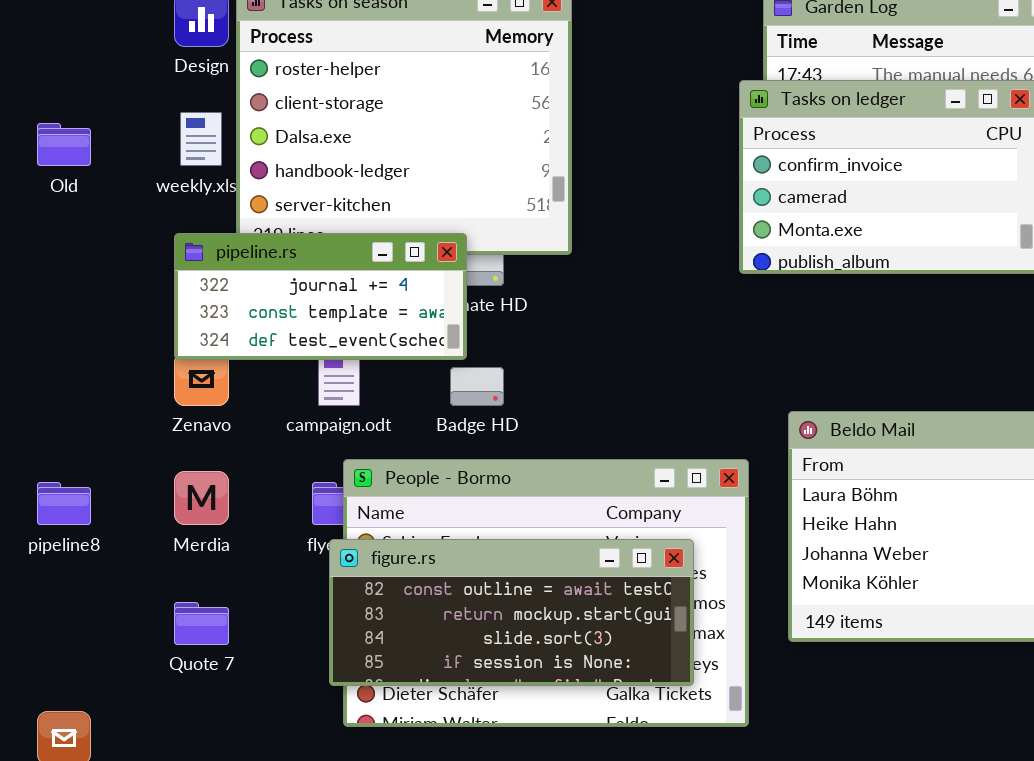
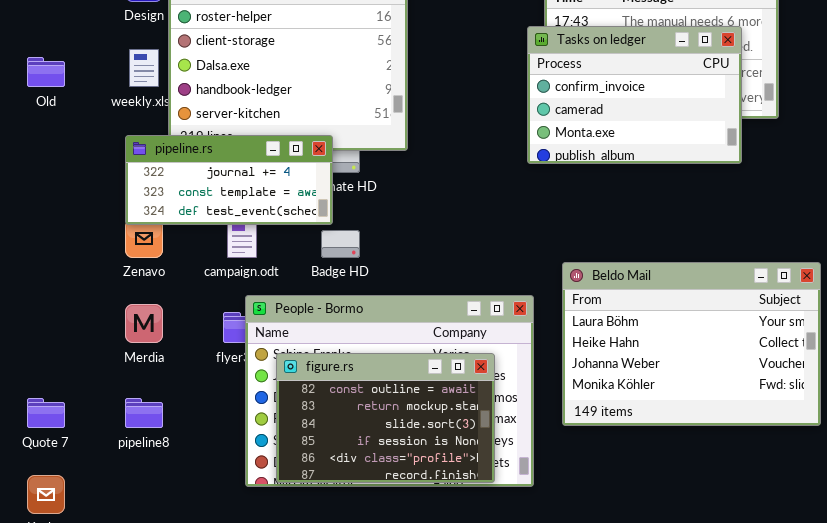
pipeline8: [37,482,91,525] -> [125,398,163,428], moved
figure.rs: [329,539,694,686] -> [276,353,495,483], resized
Quote 7: [174,602,229,645] -> [27,398,65,428], moved

